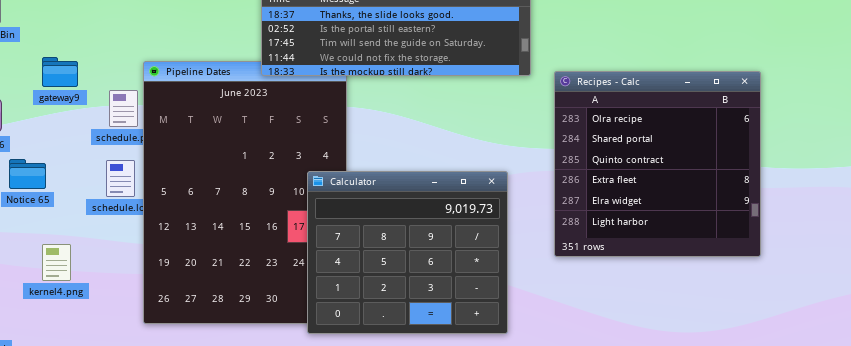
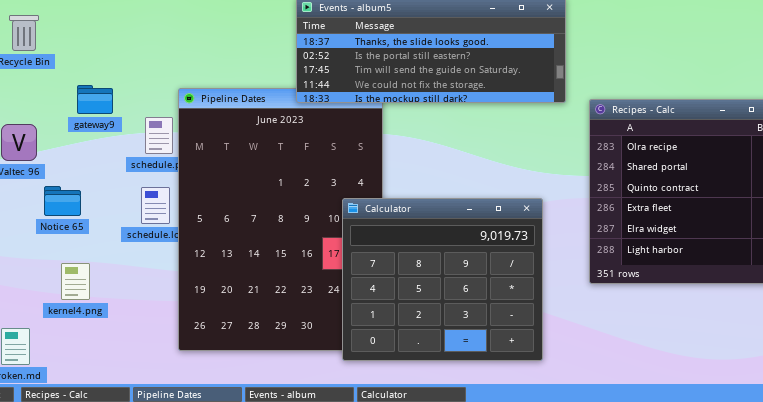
kernel4.png: [42,244,71,281] -> [61,263,90,300], moved

